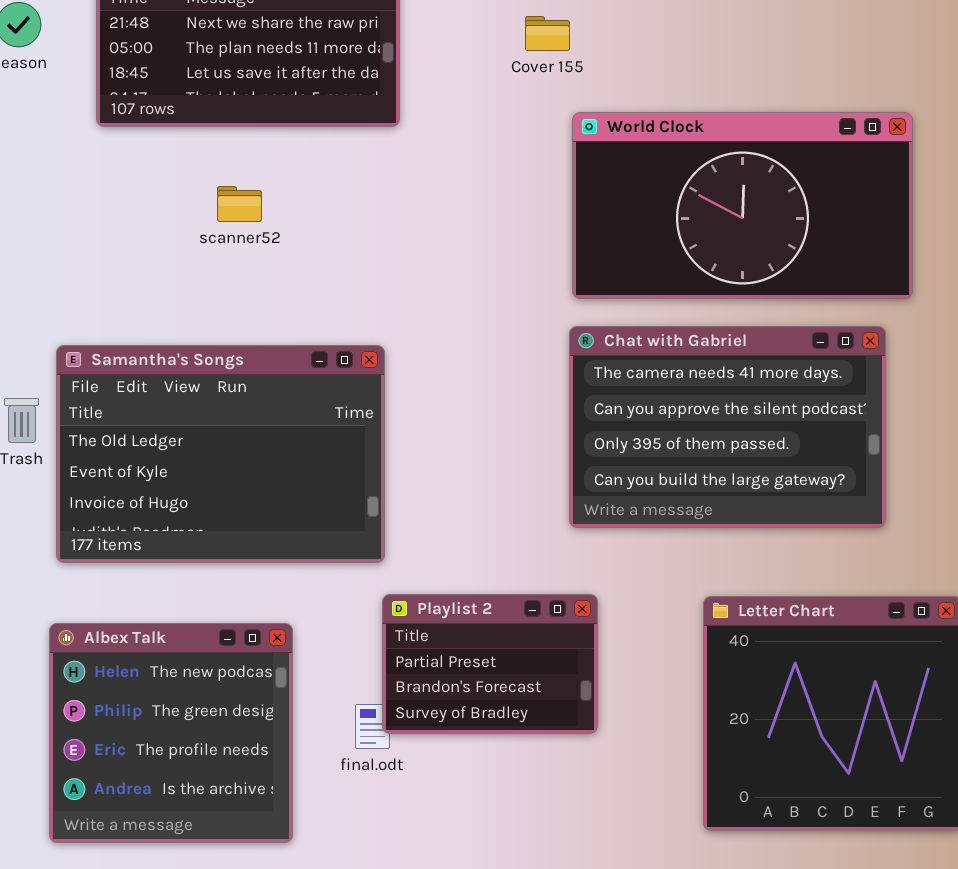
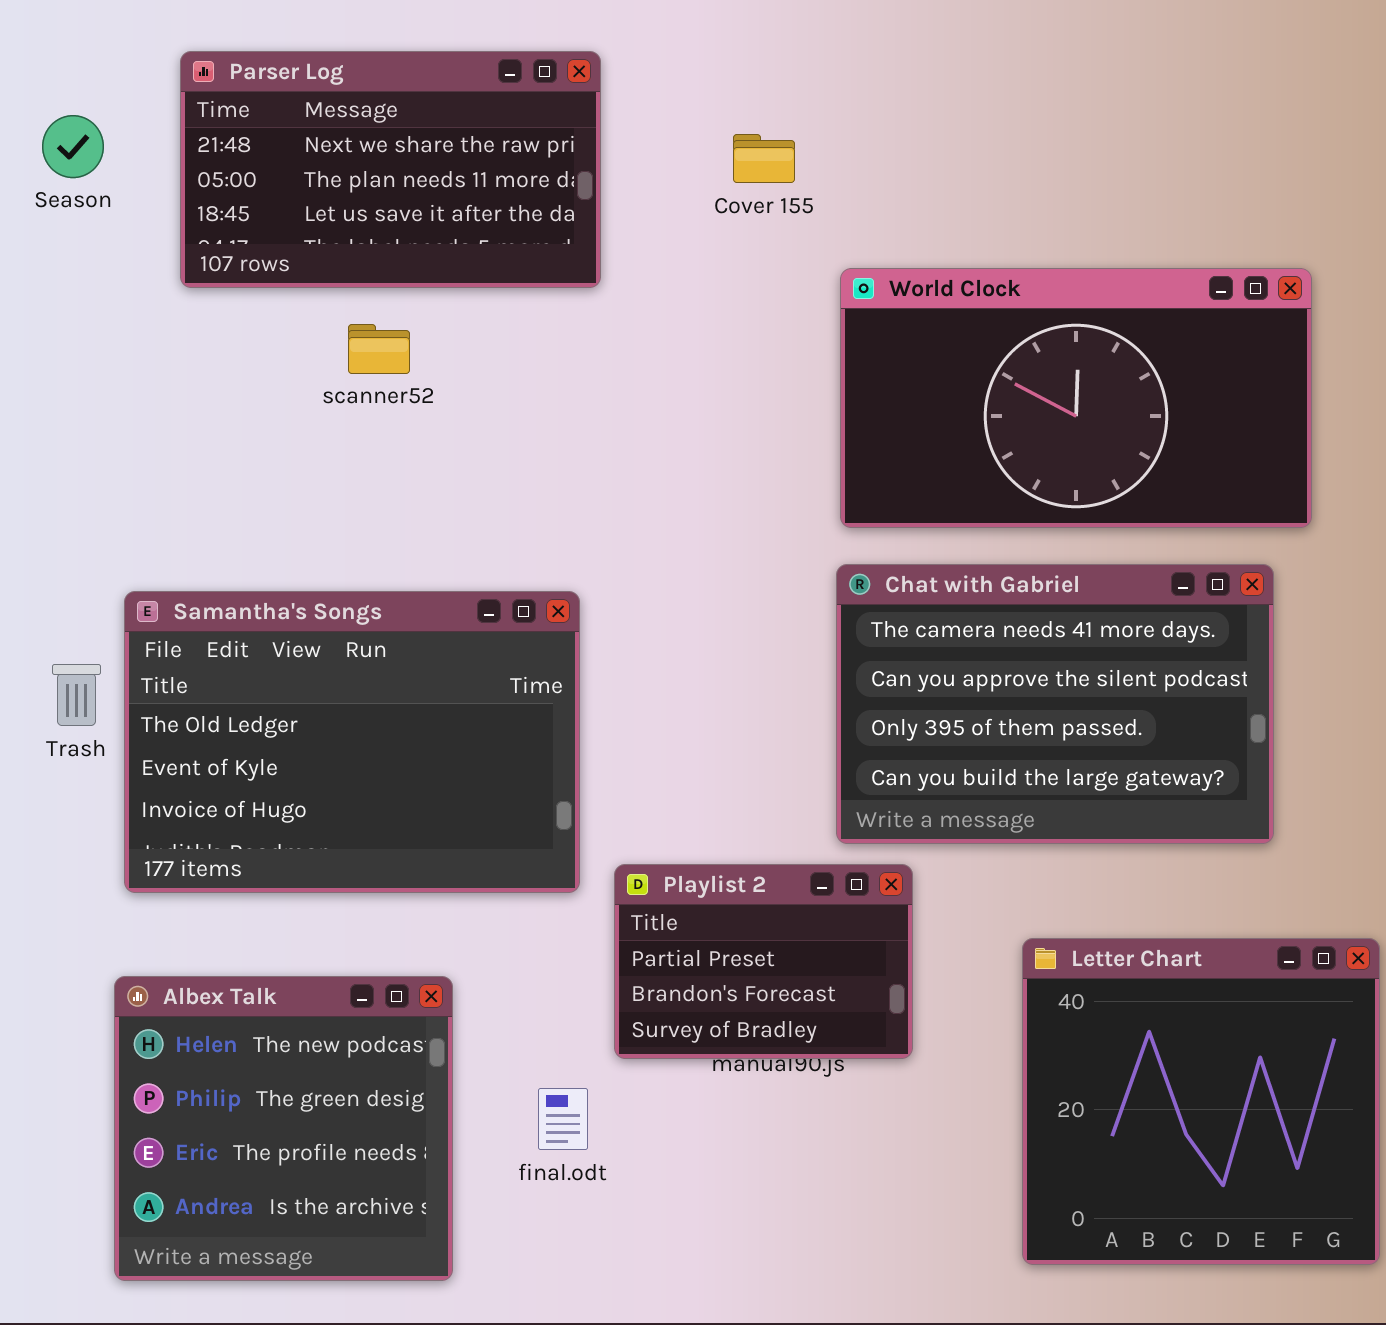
Cover 155: [525,16,570,51] -> [733,134,795,183], moved
scanner52: [217,186,262,222] -> [348,324,410,374], moved
Playlist 2: [382,594,598,734] -> [614,864,913,1059], moved

